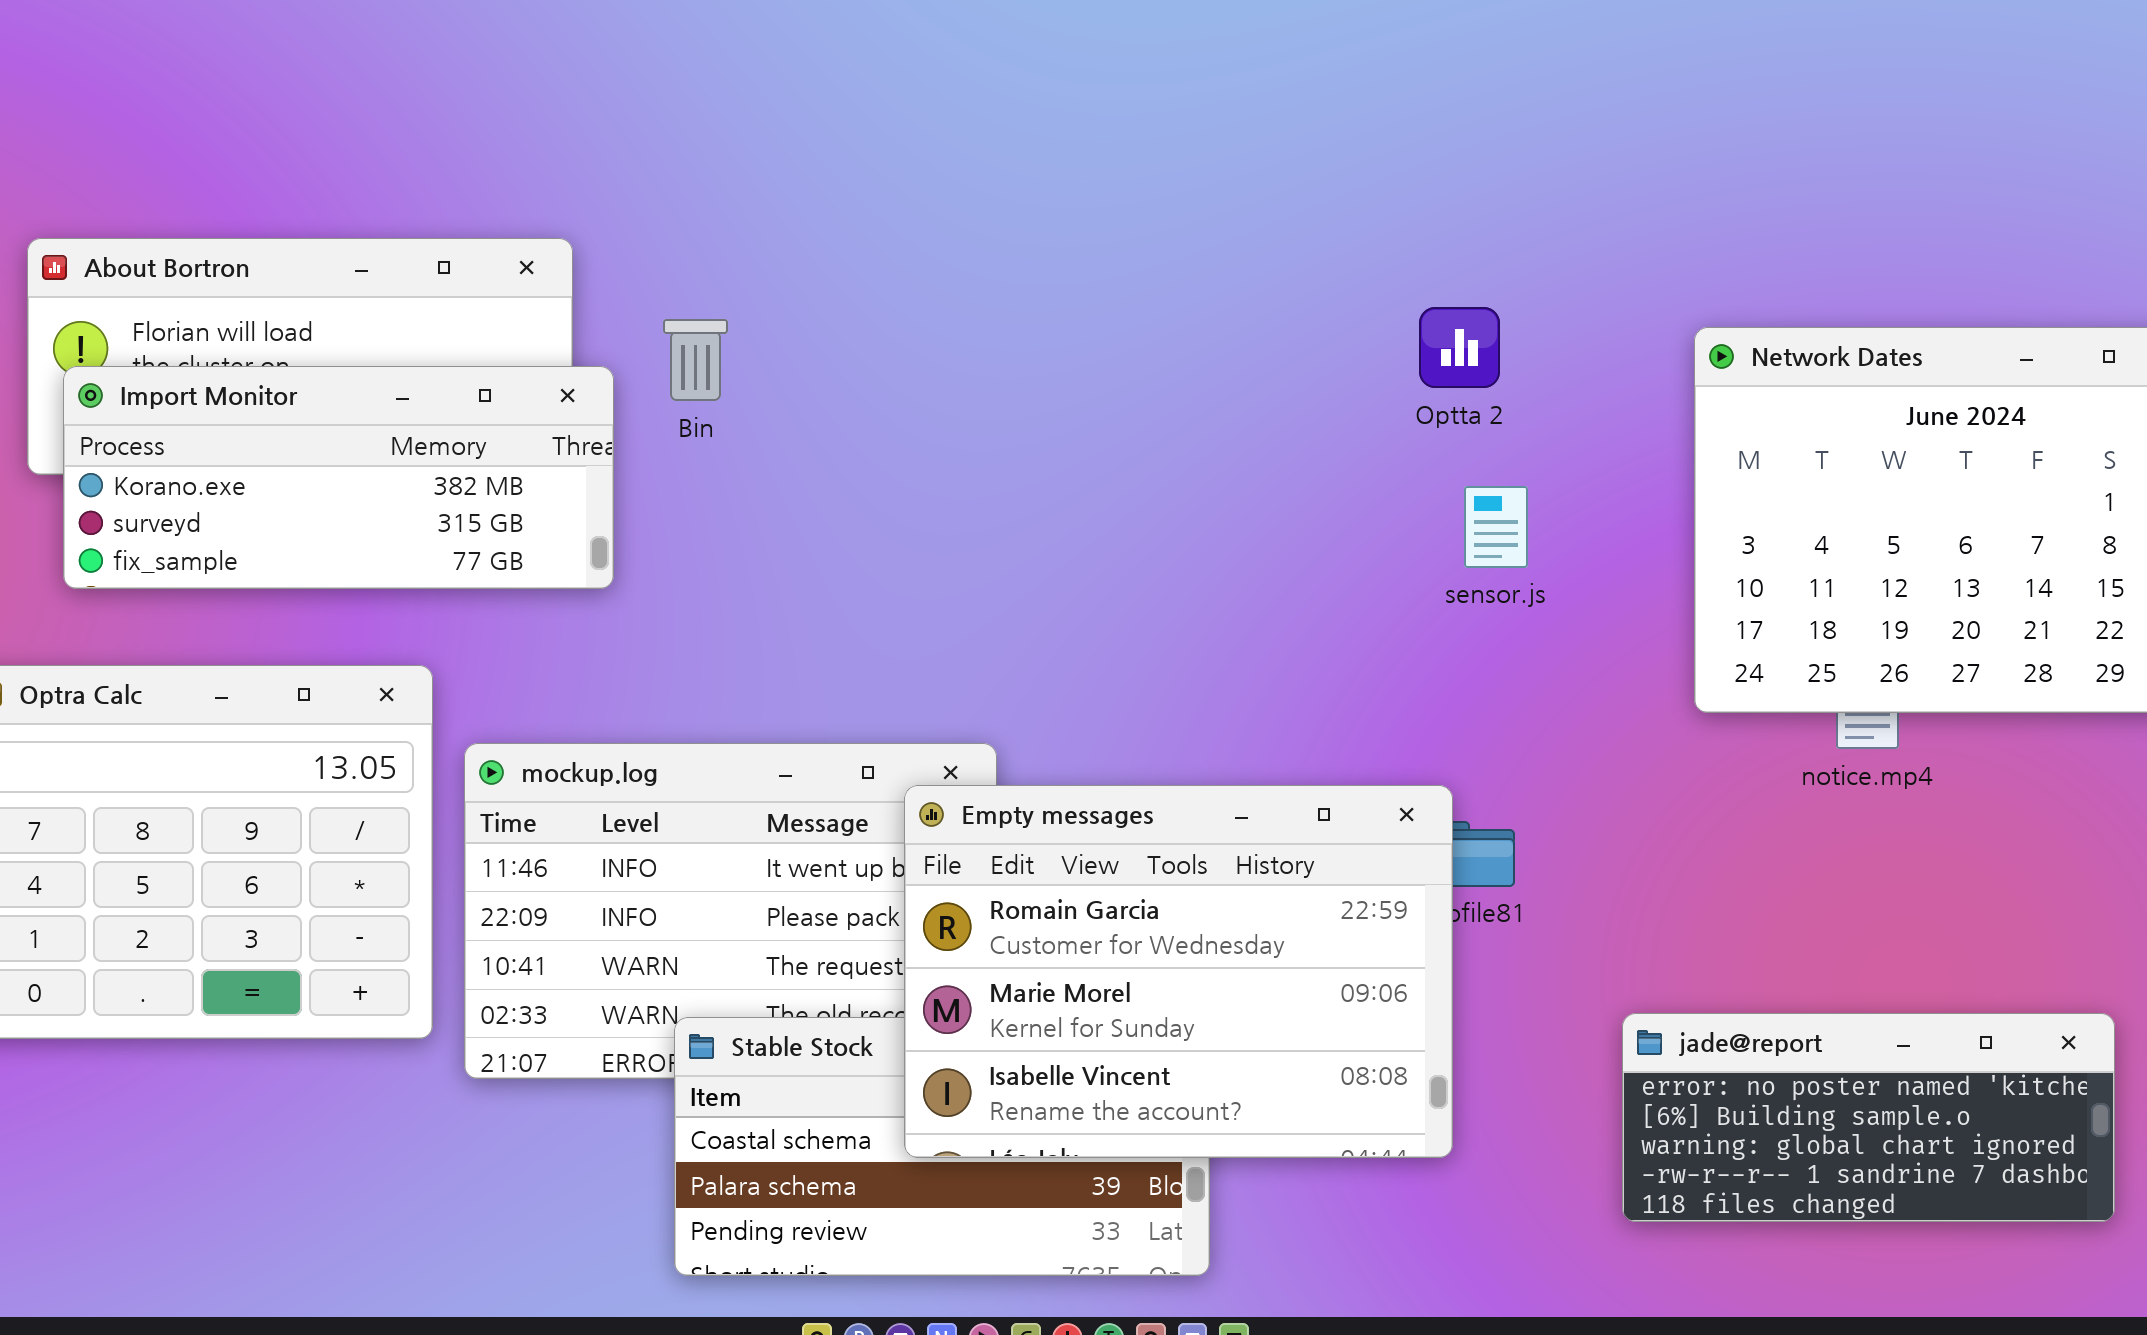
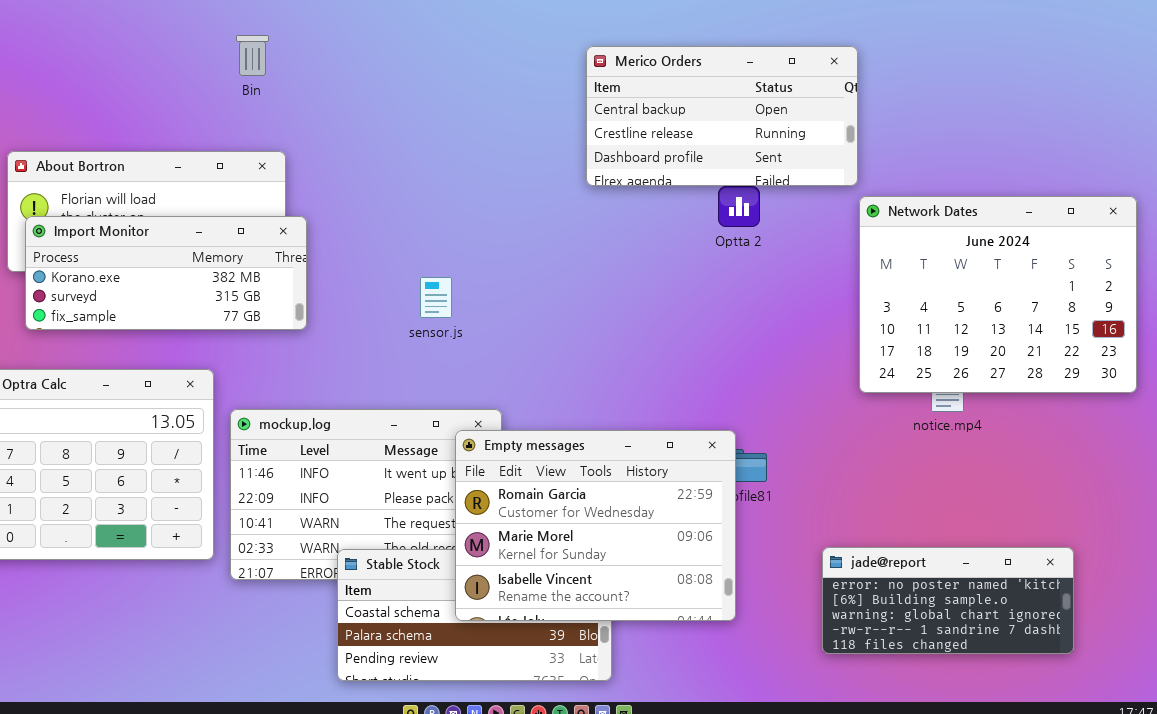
Merico Orders: none -> [586,46,858,186], opened
Bin: [663,319,728,401] -> [236,35,269,76], moved
sensor.js: [1464,486,1528,568] -> [420,277,452,318], moved

